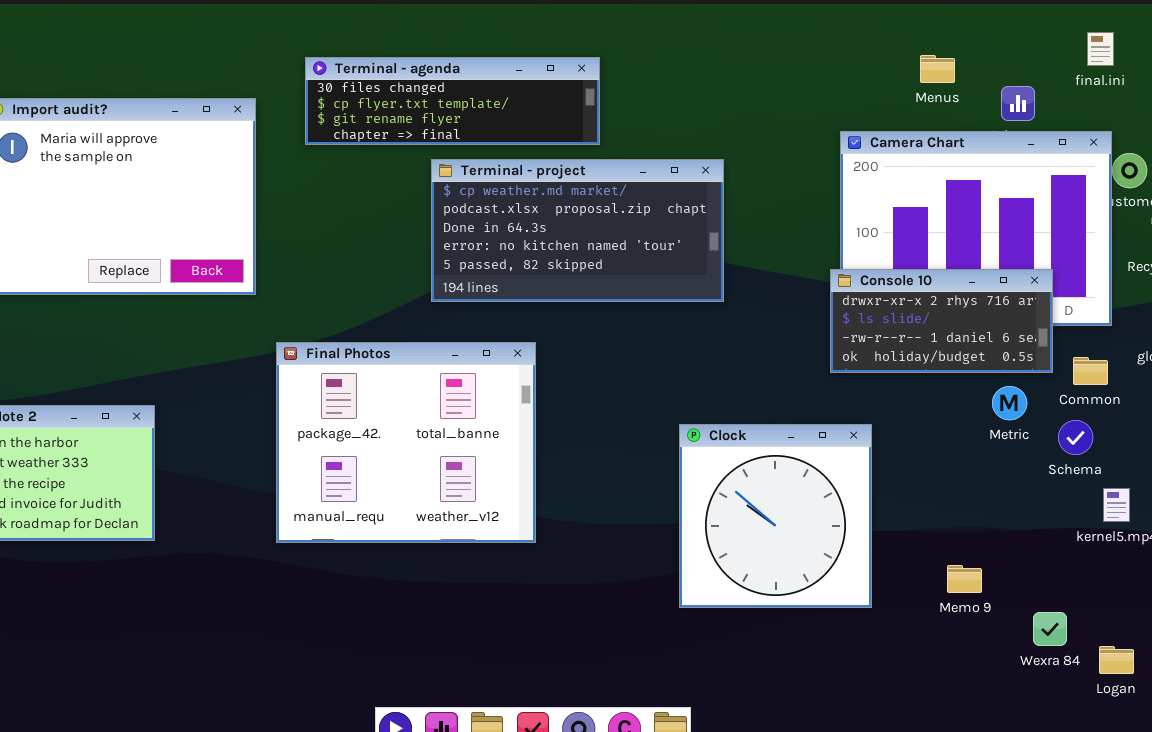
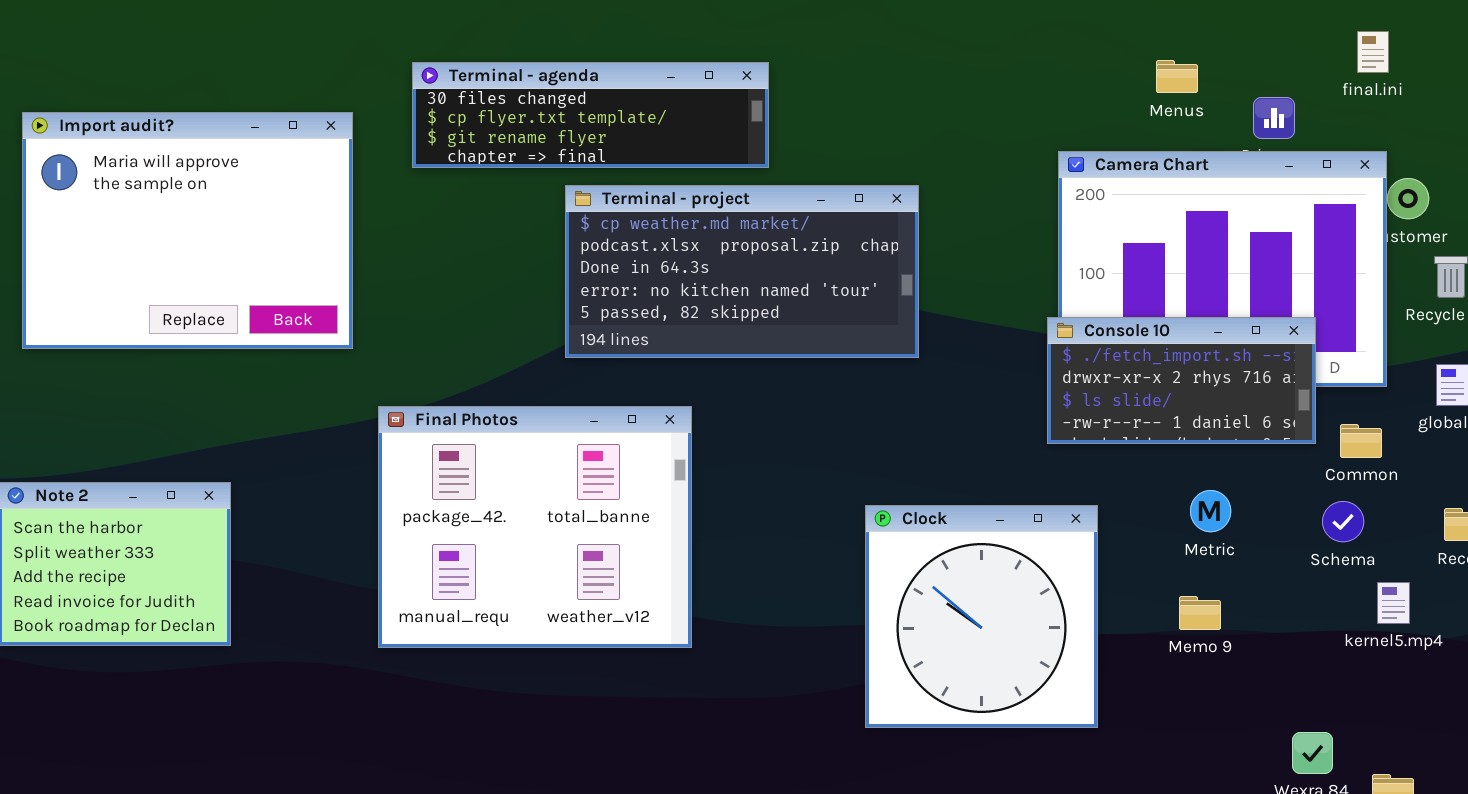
Console 10: [830,269,1053,373] -> [1047,317,1316,444], scrolled up 1 row
Metric: [992,386,1027,420] -> [1190,490,1231,532], moved
Memo 9: [947,565,982,593] -> [1179,596,1221,630], moved

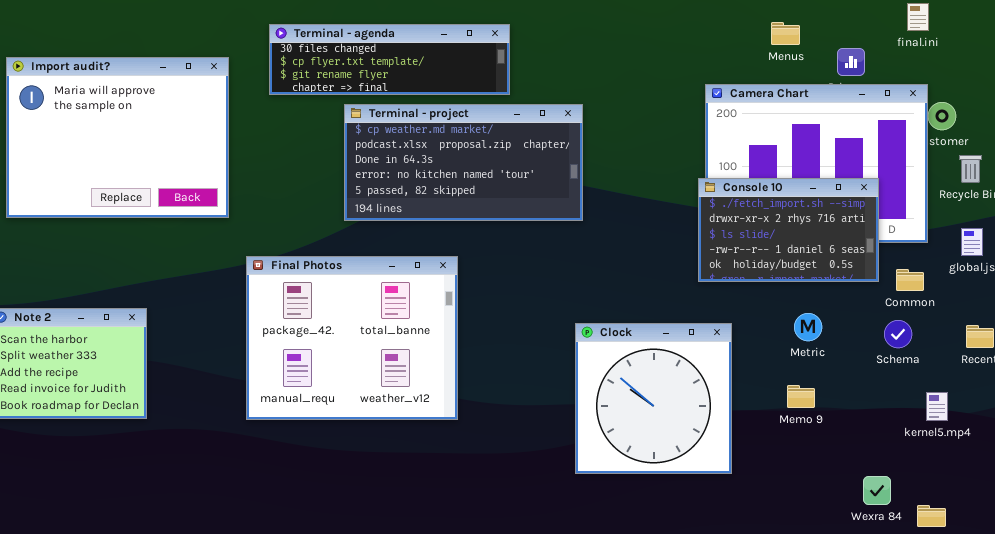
Terminal - project: [565,185,919,358] -> [344,104,583,221], moved
Console 10: [1047,317,1316,444] -> [698,178,879,282], resized
kernel5.mp4: [1377,582,1410,624] -> [926,392,948,421], moved

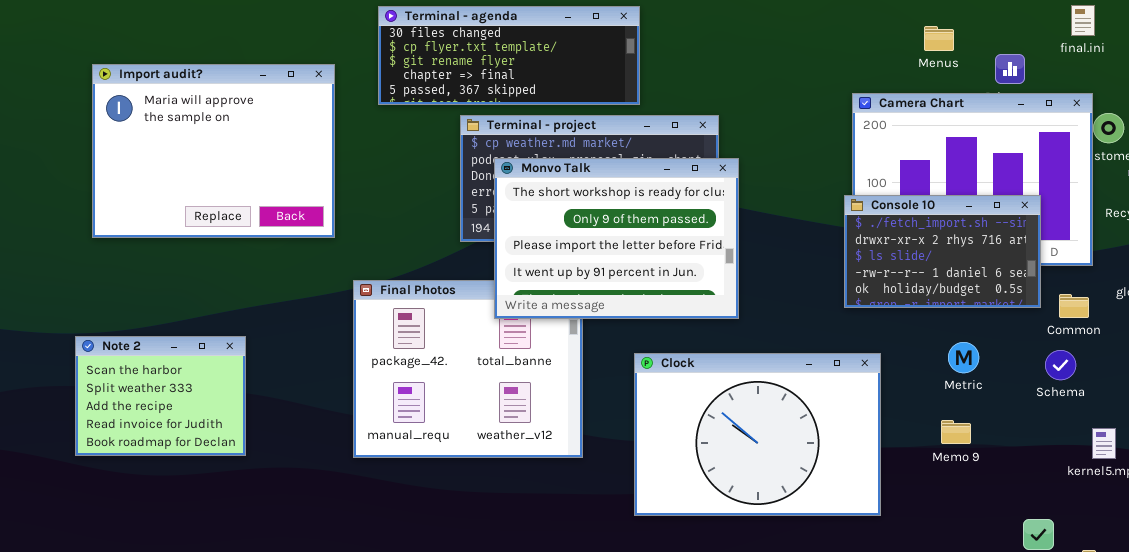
Terminal - agenda: [269,24,510,95] -> [378,6,640,105], resized
Monvo Talk: none -> [494,158,739,319], opened
Clock: [575,323,732,474] -> [634,353,881,516], resized

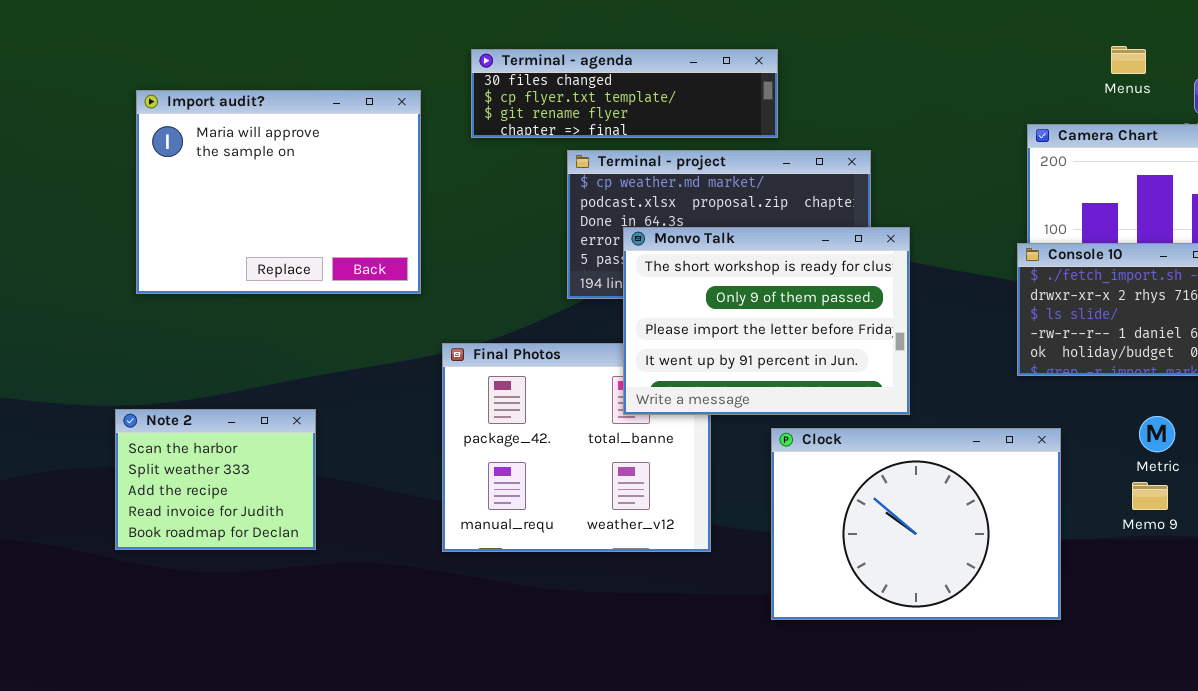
Terminal - agenda: [378,6,640,105] -> [471,49,778,138], resized
Monvo Talk: [494,158,739,319] -> [623,227,910,415], moved
Memo 9: [941,420,971,444] -> [1132,482,1168,510], moved

